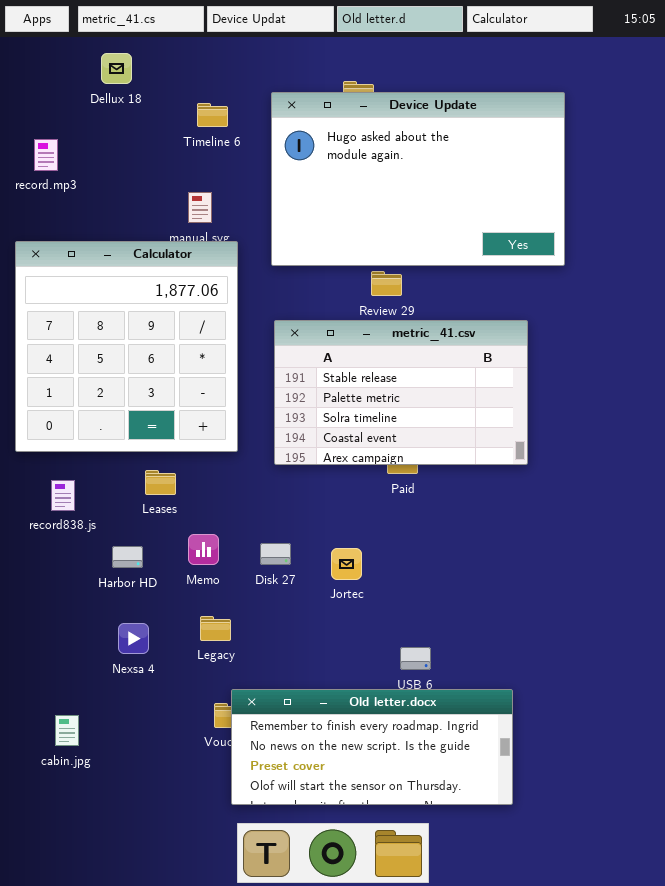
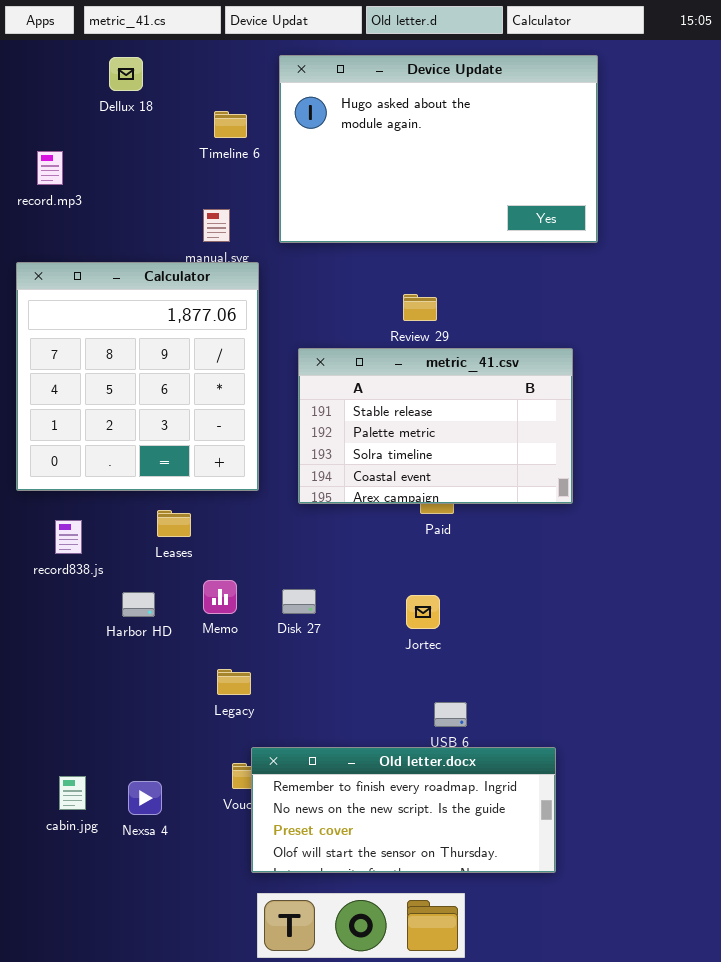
Device Update: [271,92,565,266] -> [279,55,598,243], moved
Jortec: [331,548,362,580] -> [406,595,440,629], moved
Nexsa 4: [118,623,149,654] -> [128,781,162,815], moved

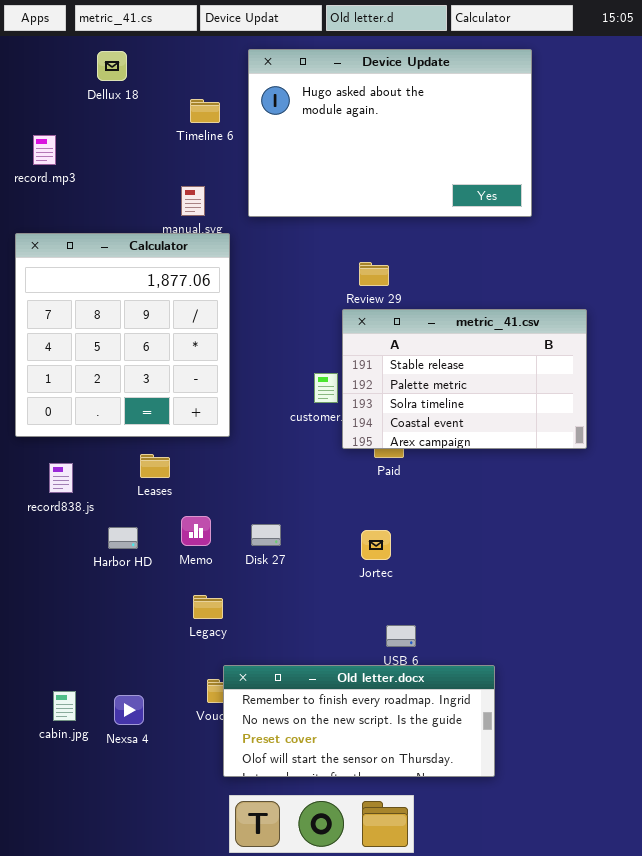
metric_41.csv: [298,348,573,504] -> [342,309,587,449], moved

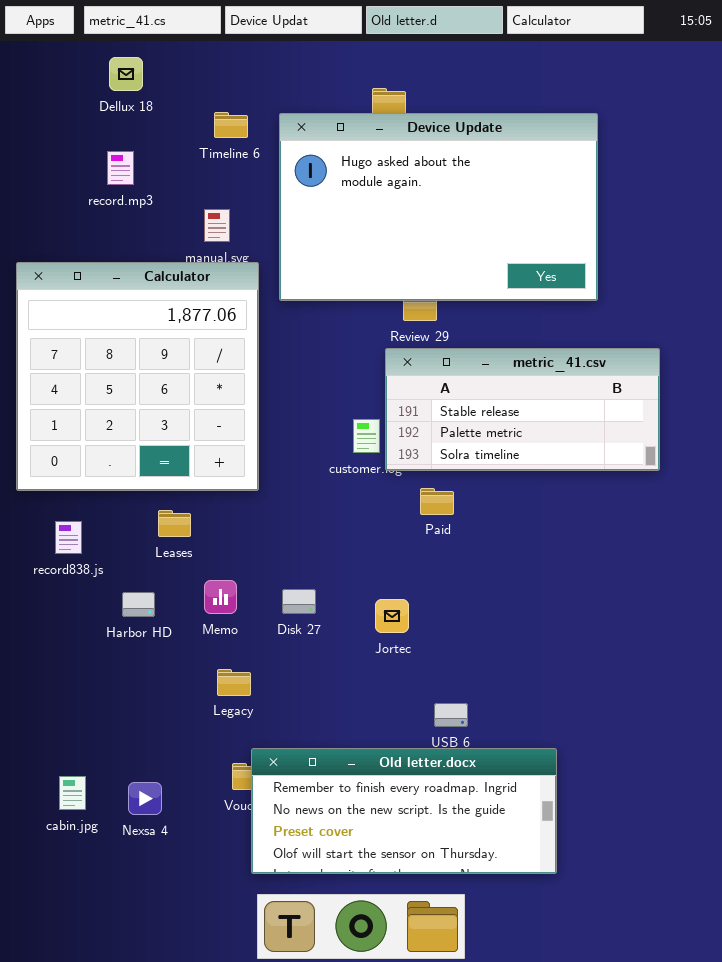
Device Update: [248,49,532,217] -> [279,113,598,301], moved
record.mp3: [33,135,56,165] -> [107,151,134,185], moved
metric_41.csv: [342,309,587,449] -> [385,348,660,471], resized
Jortec: [361,530,391,560] -> [375,599,409,633], moved

